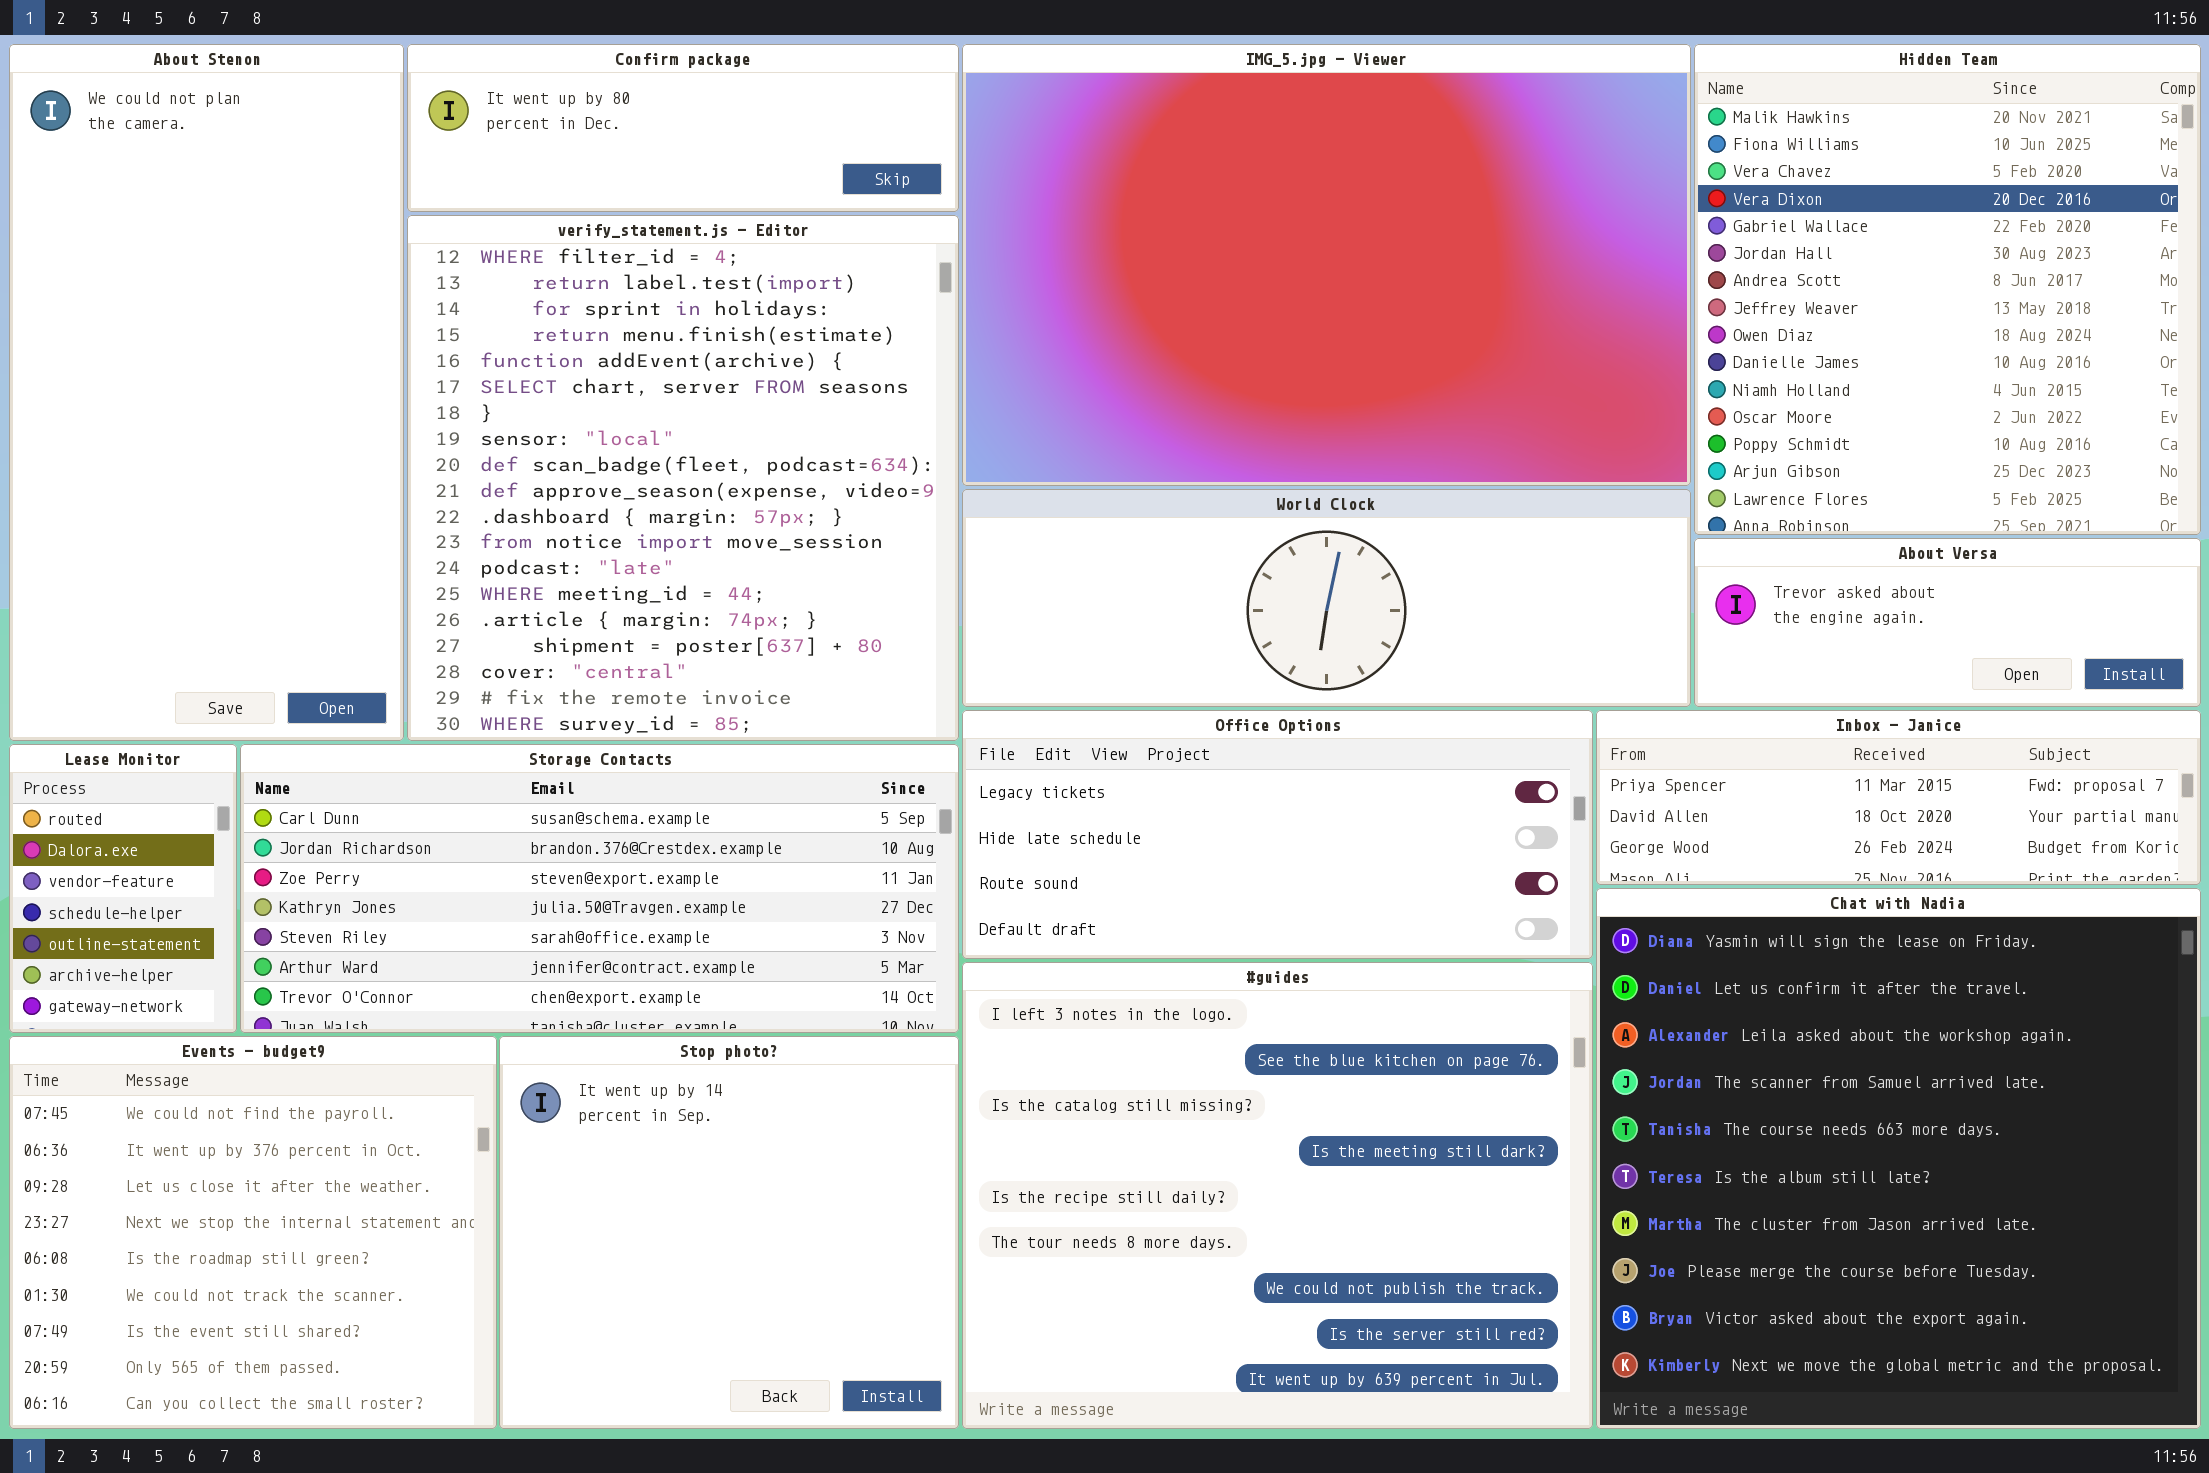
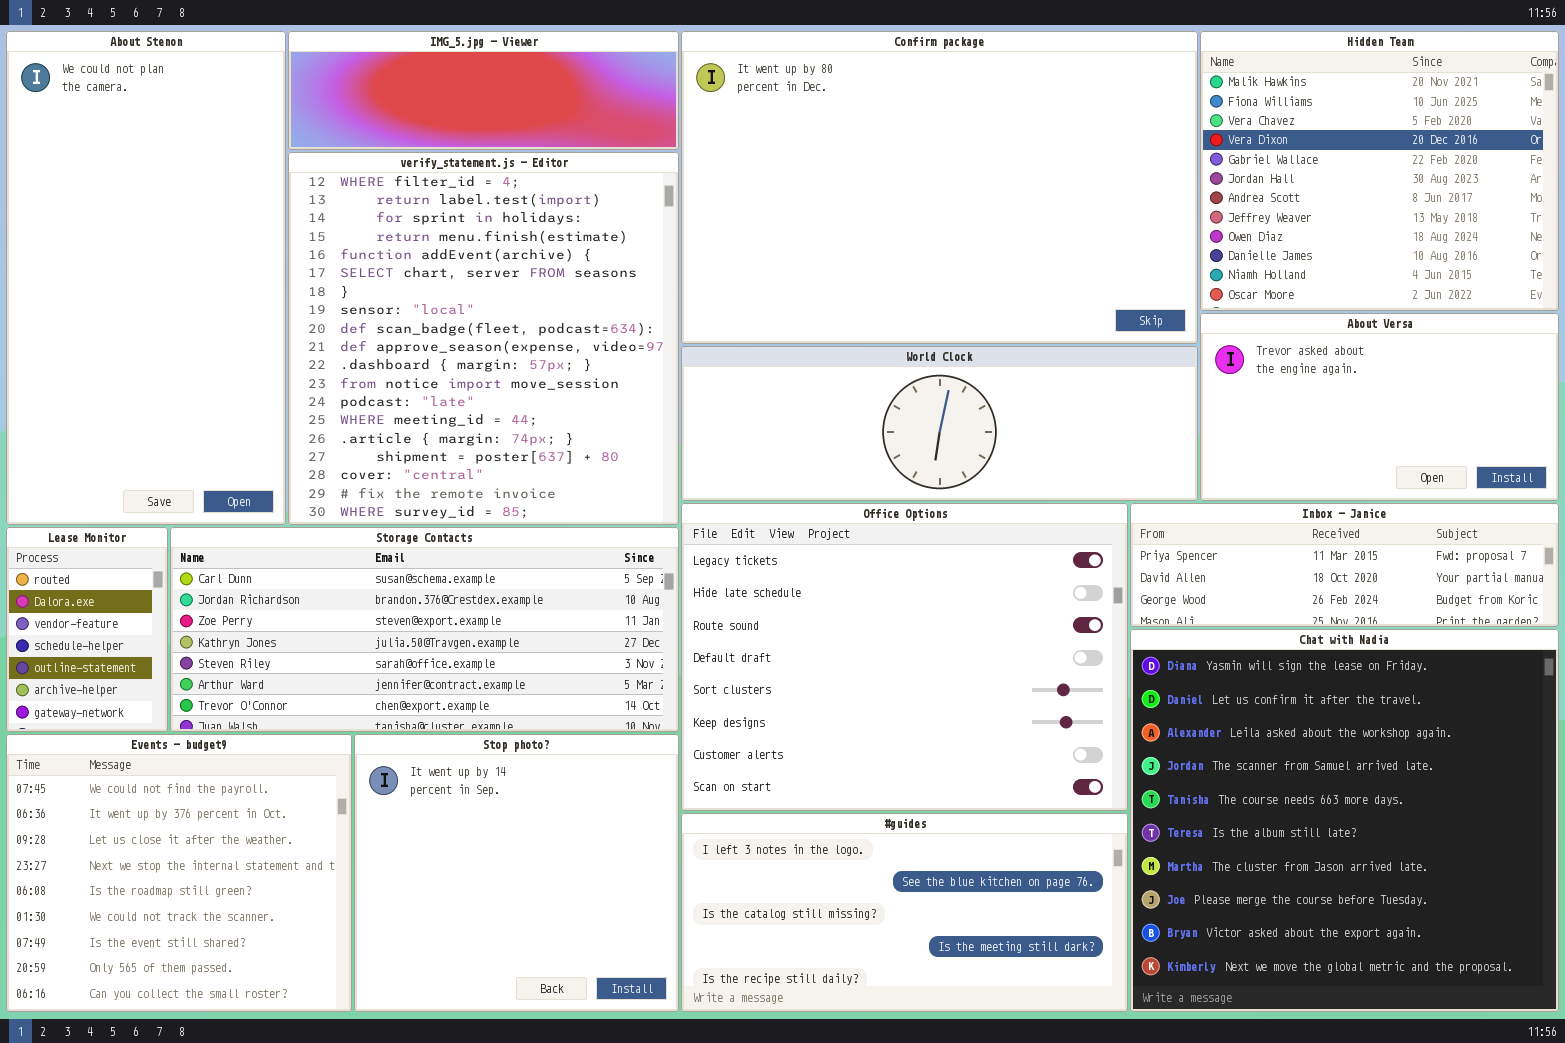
Confirm package: [407,44,959,212] -> [681,31,1198,344], moved, resized
IMG_5.jpg - Viewer: [962,44,1691,486] -> [288,31,679,150], moved, resized
Hidden Team: [1694,44,2201,535] -> [1200,31,1559,311], resized
About Versa: [1694,538,2201,707] -> [1200,313,1559,501], resized
Office Options: [962,710,1593,959] -> [681,503,1128,811], resized
#guides: [962,962,1593,1429] -> [681,813,1128,1012], resized

